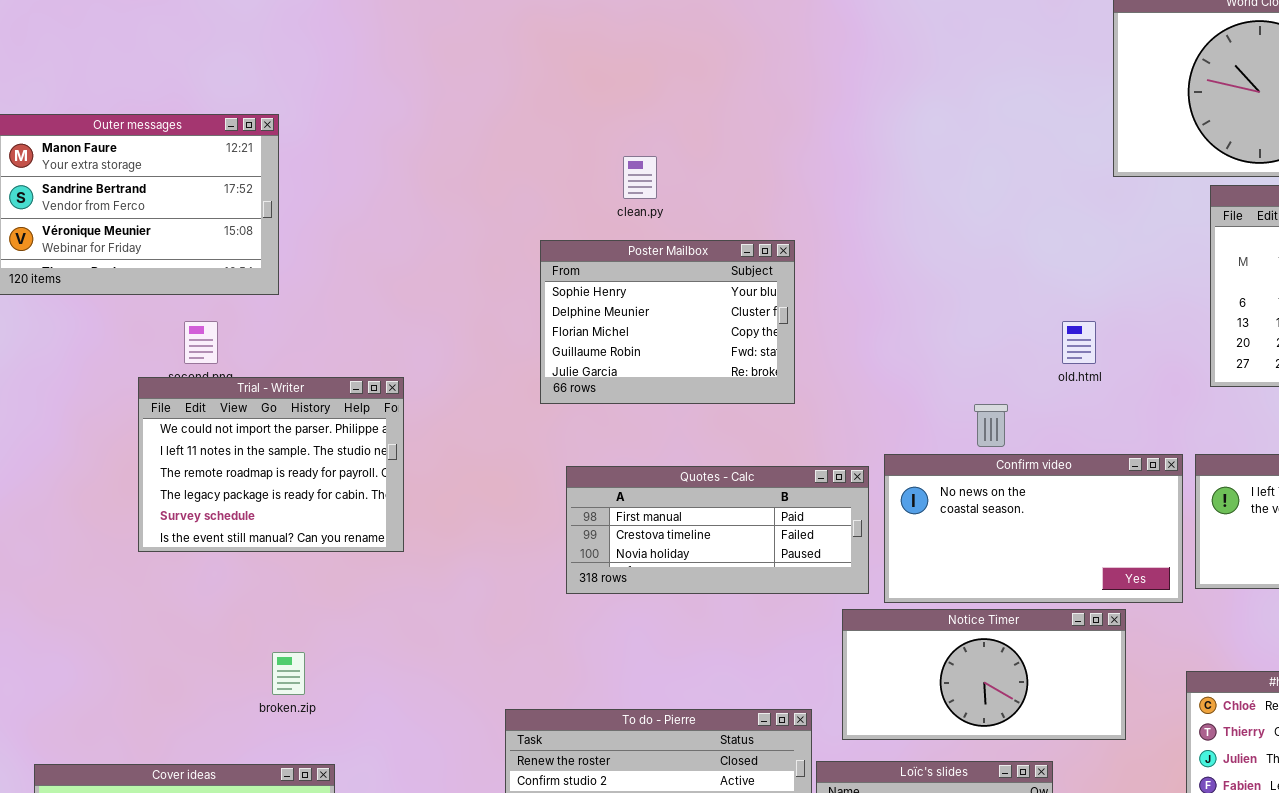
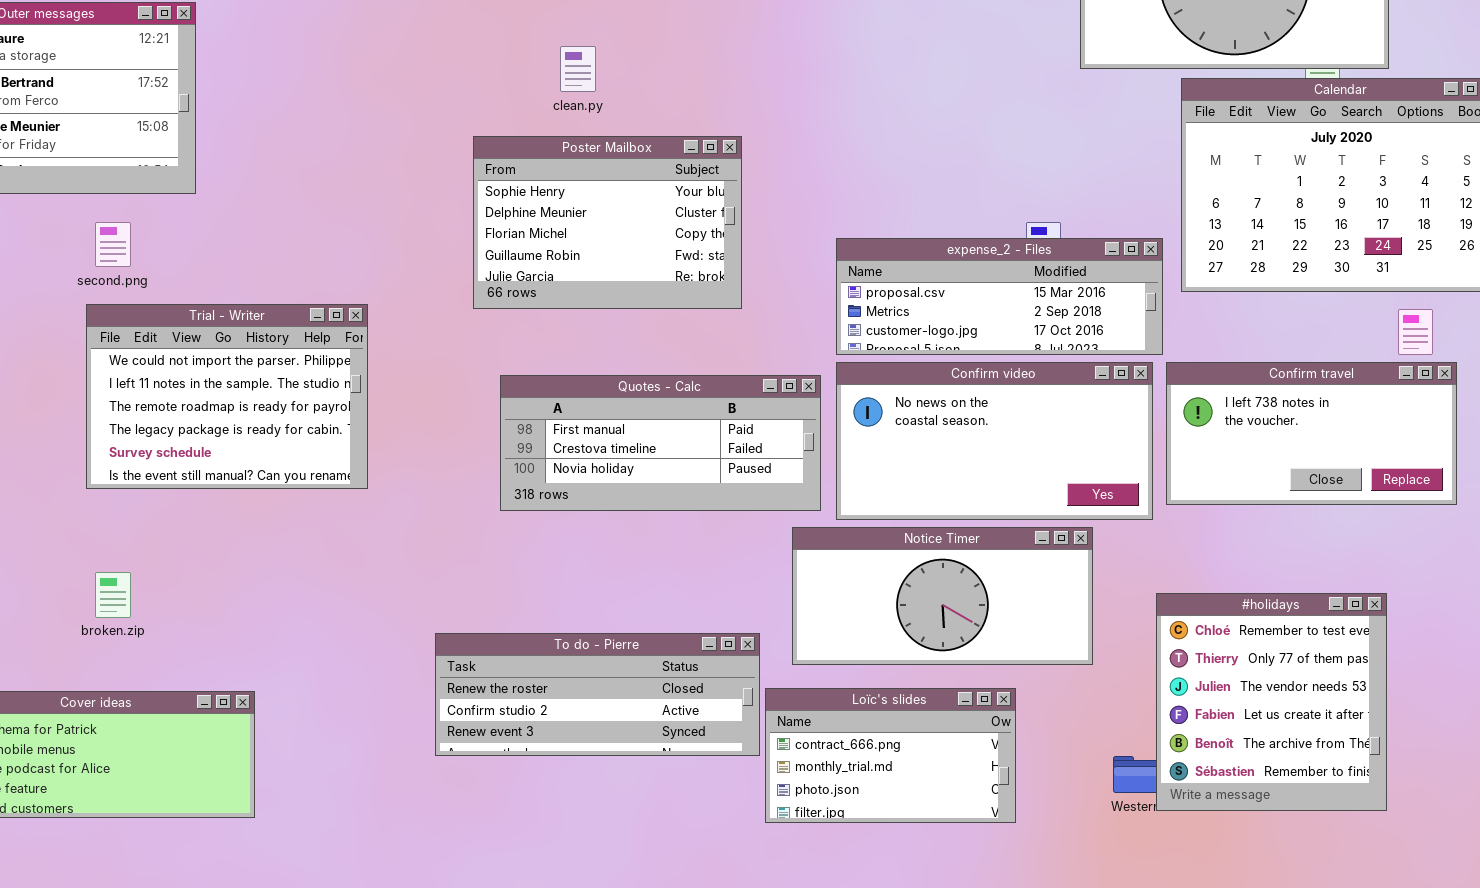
expense_2 - Files: none -> [836,238,1163,355], opened
Trial - Writer: [138,377,404,552] -> [86,304,368,489], moved
broken.zip: [272,652,305,695] -> [95,572,131,618], moved

